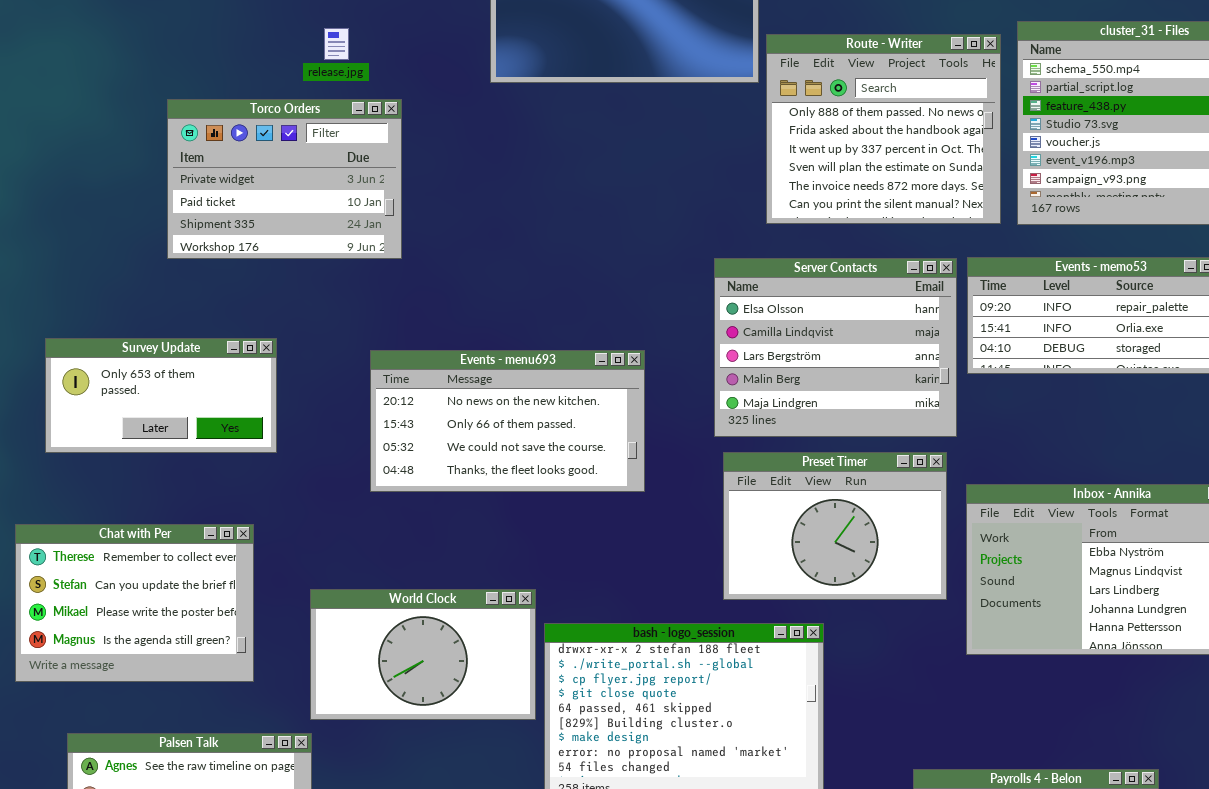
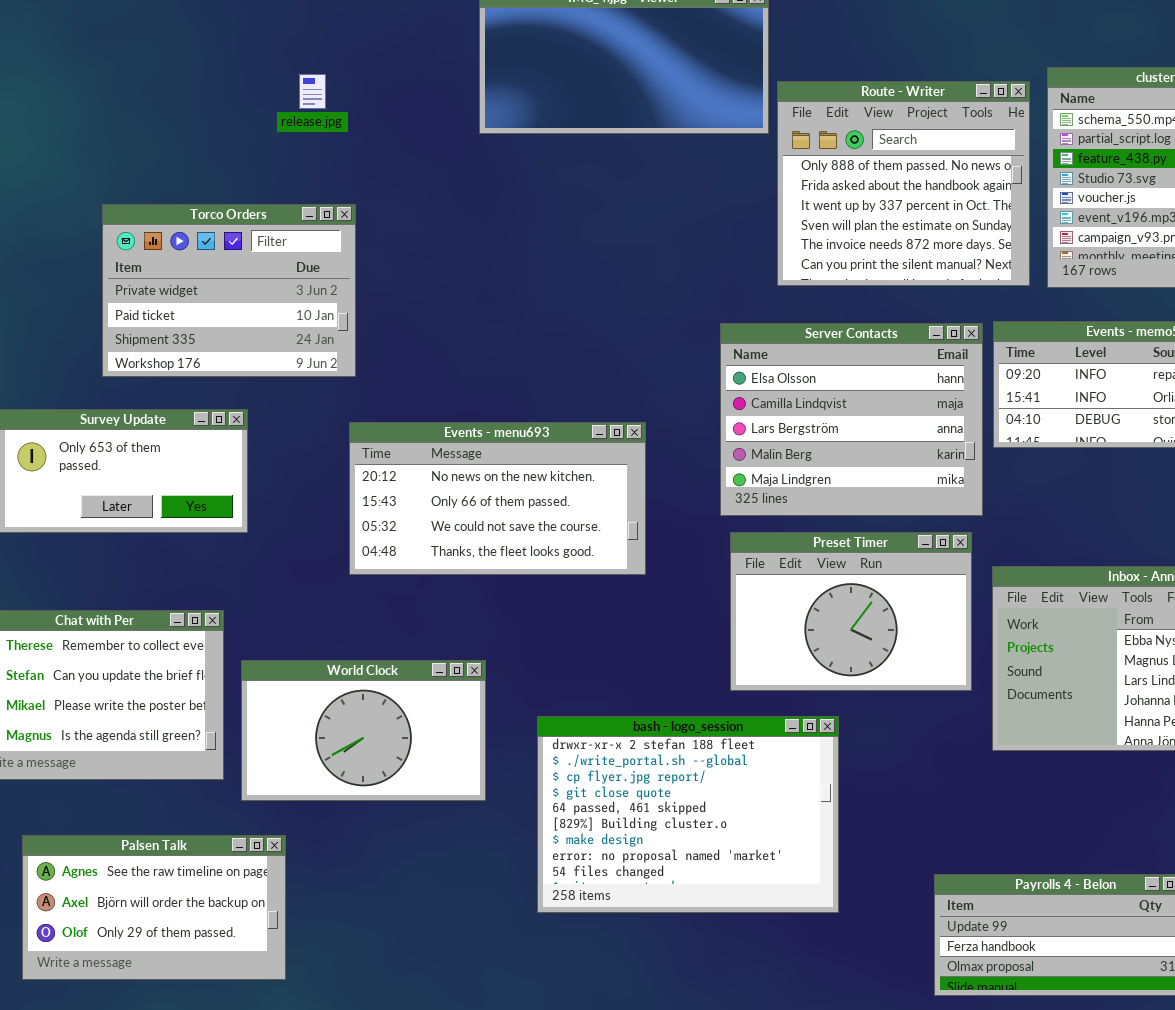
Torco Orders: [167,99,402,259] -> [102,204,356,377], moved
World Clock: [310,589,536,720] -> [241,660,486,801], moved

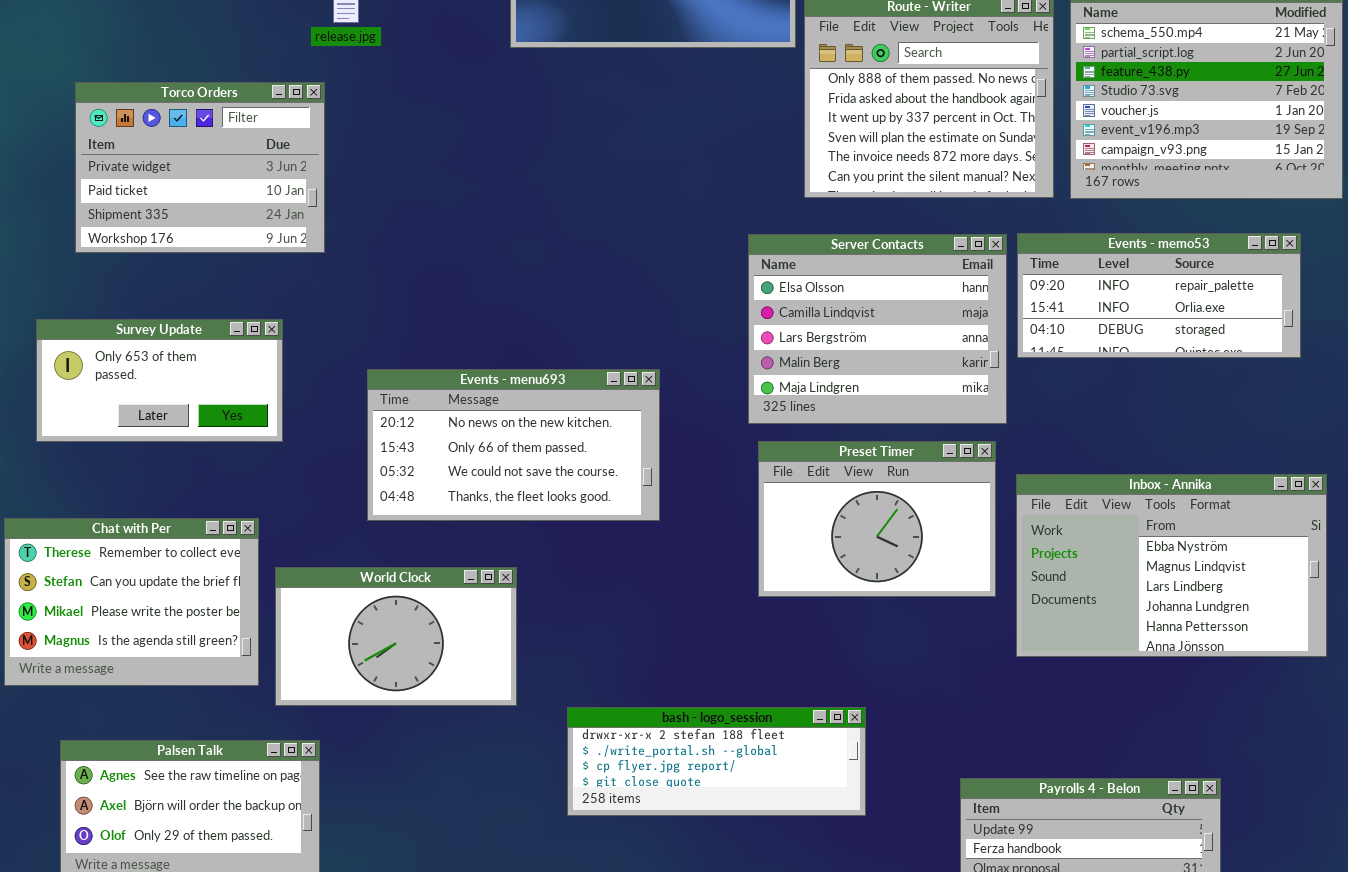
Torco Orders: [102,204,356,377] -> [75,82,325,253], moved
Events - menu693: [349,422,646,575] -> [367,369,660,521], moved
bash - logo_session: [537,716,839,913] -> [567,707,866,816], resized

